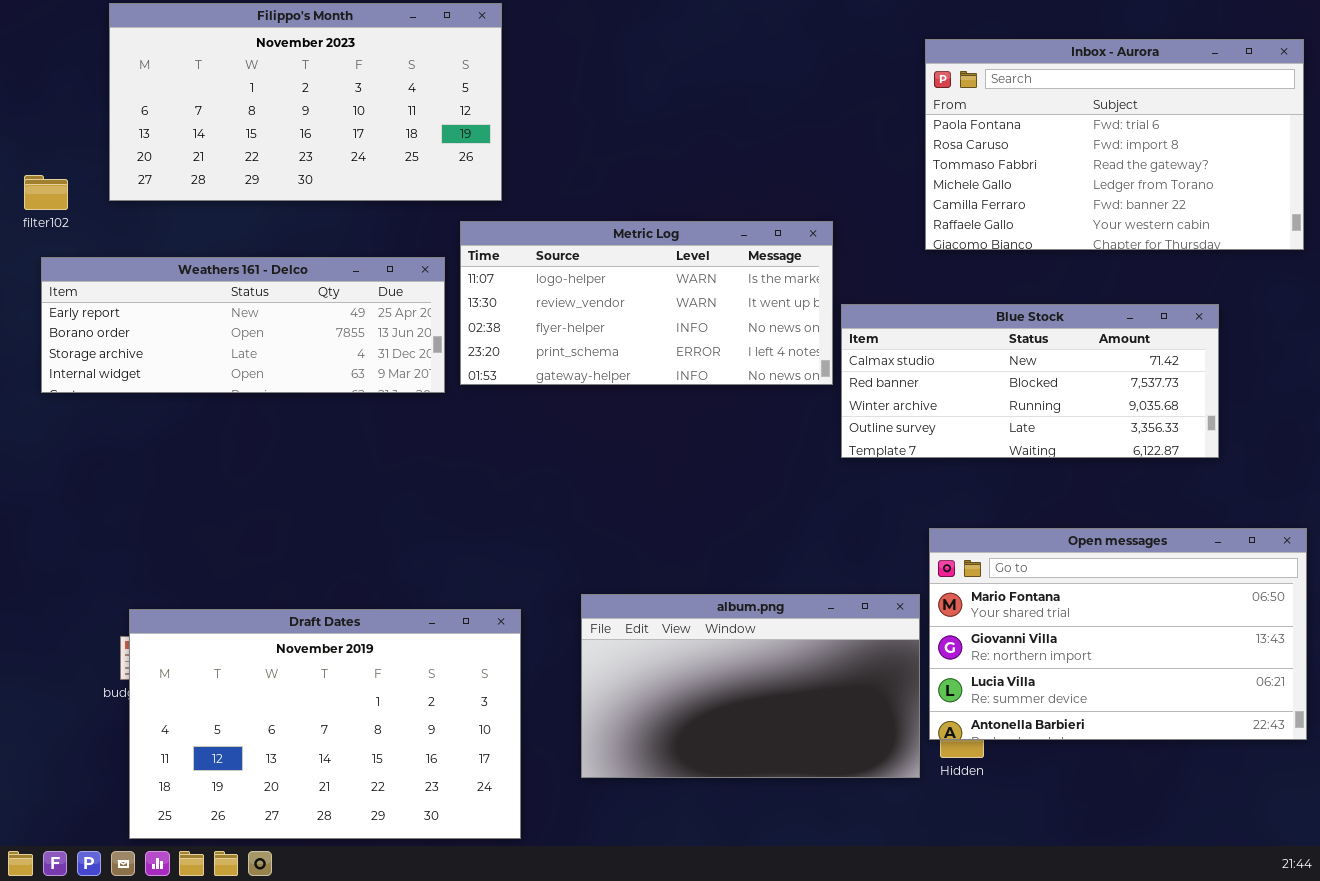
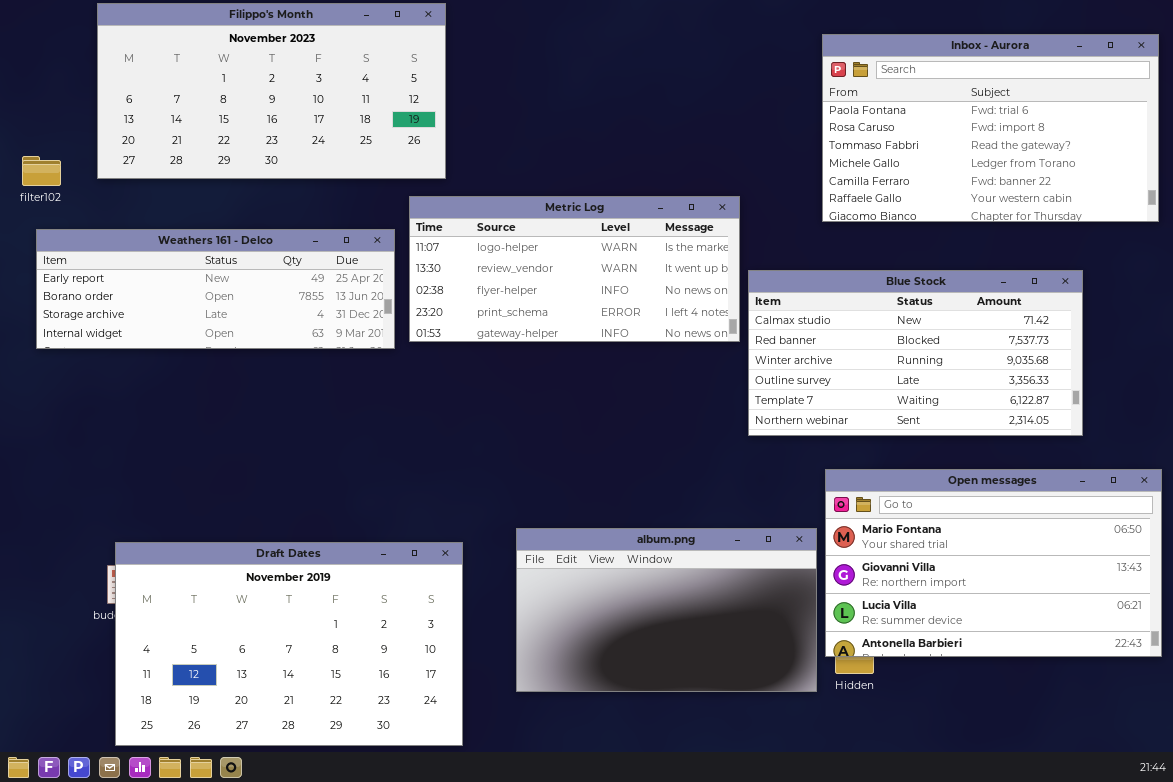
Blue Stock: [841,304,1219,458] -> [748,270,1083,436], resized

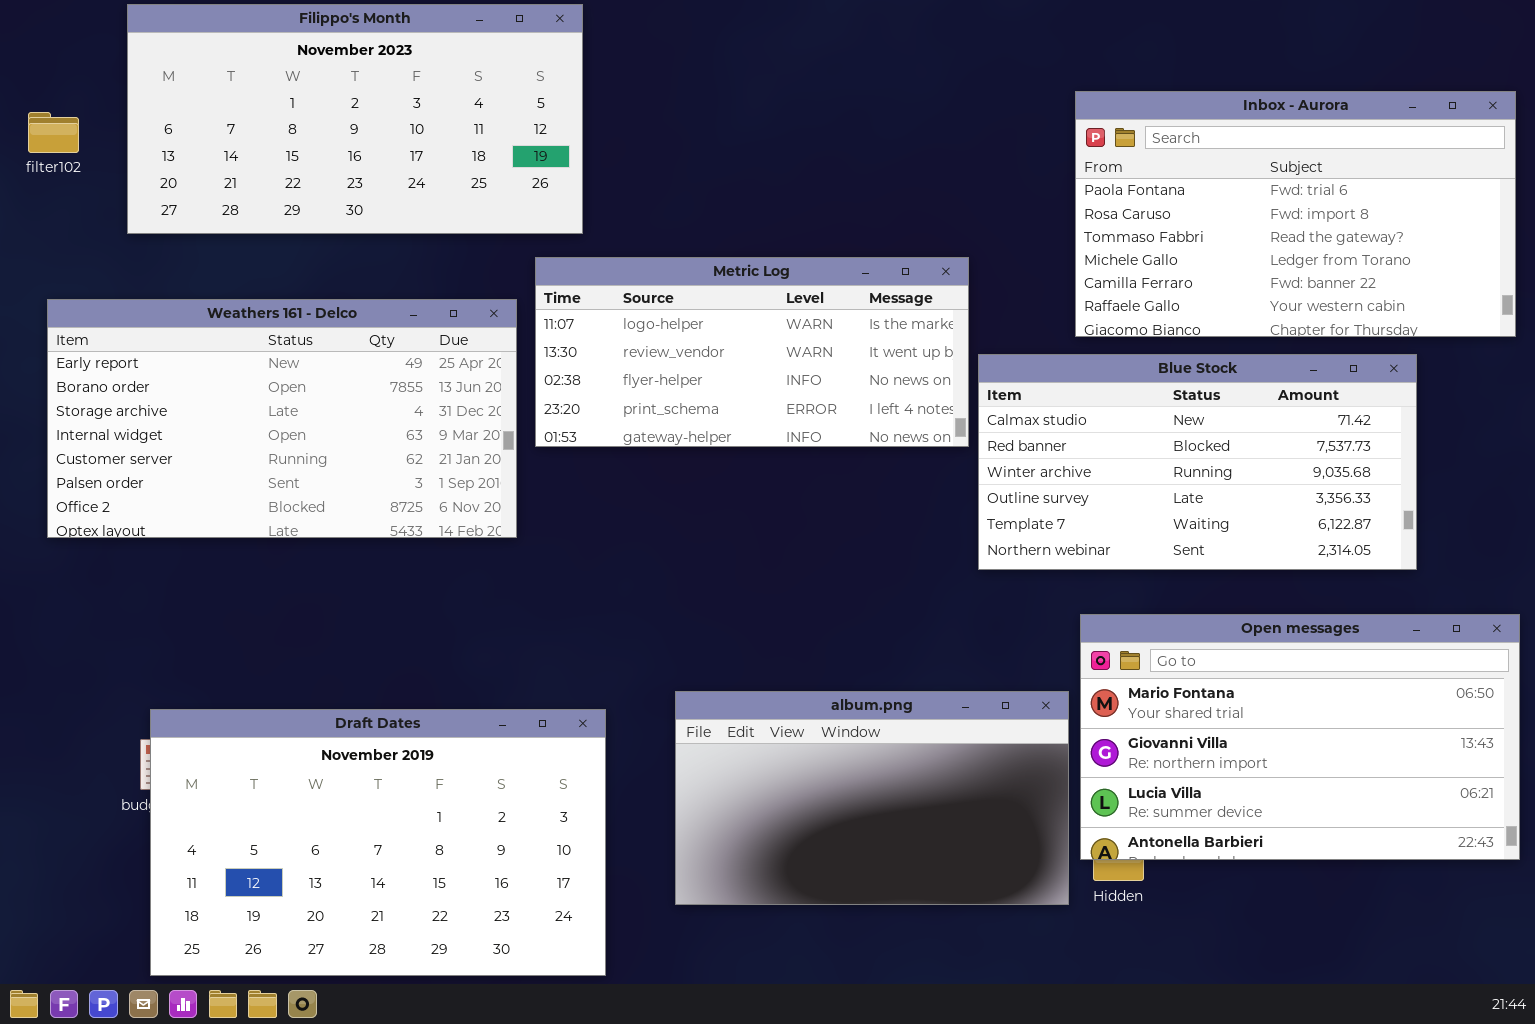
Inbox - Aurora: [822,34,1159,222] -> [1075,91,1516,337], moved
filter102: [22,156,61,186] -> [28,112,79,153], moved
Weathers 161 - Delco: [36,229,395,349] -> [47,299,517,538], resized

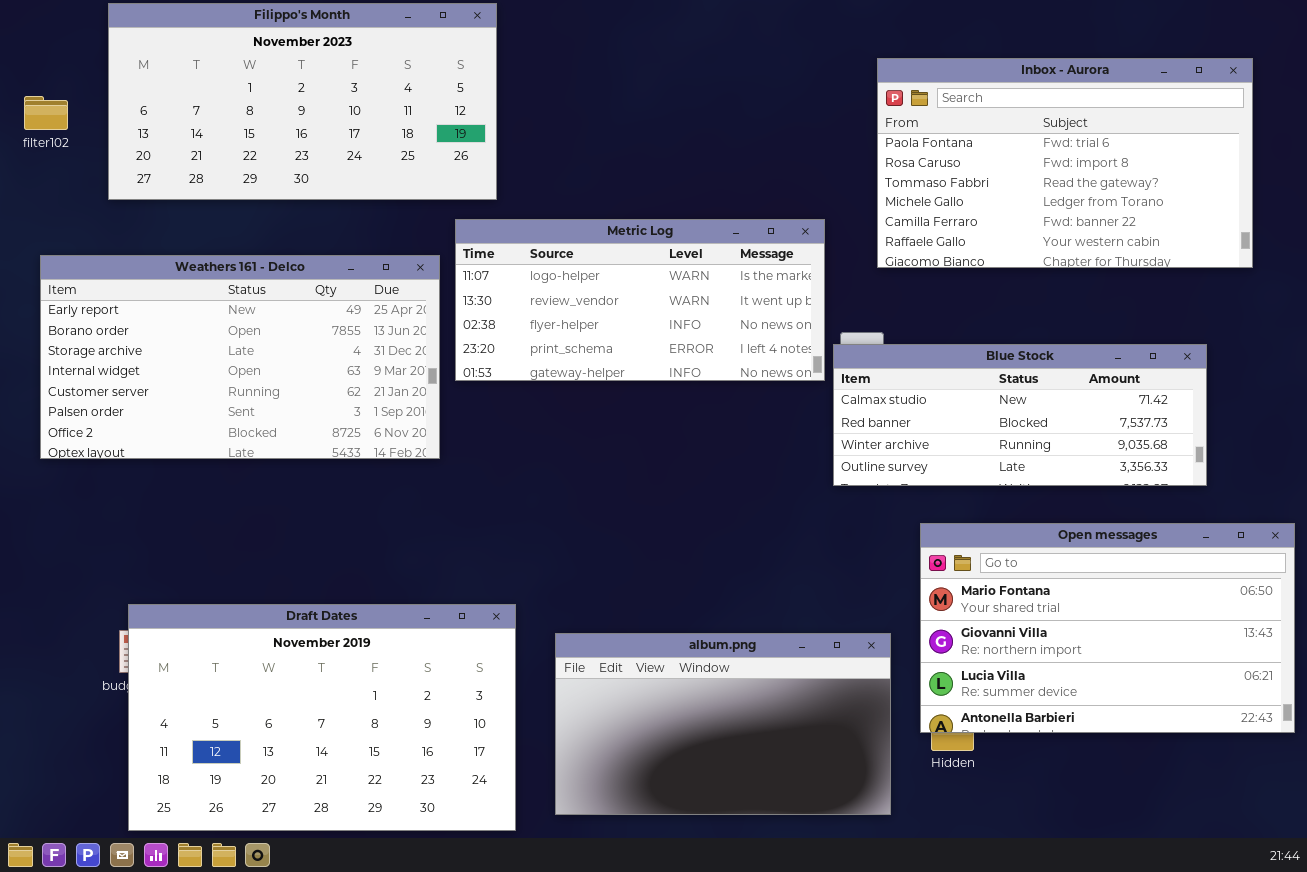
Inbox - Aurora: [1075,91,1516,337] -> [877,58,1253,268], moved
Blue Stock: [978,354,1417,570] -> [833,344,1207,486], resized
album.png: [675,691,1069,905] -> [555,633,891,815], moved

